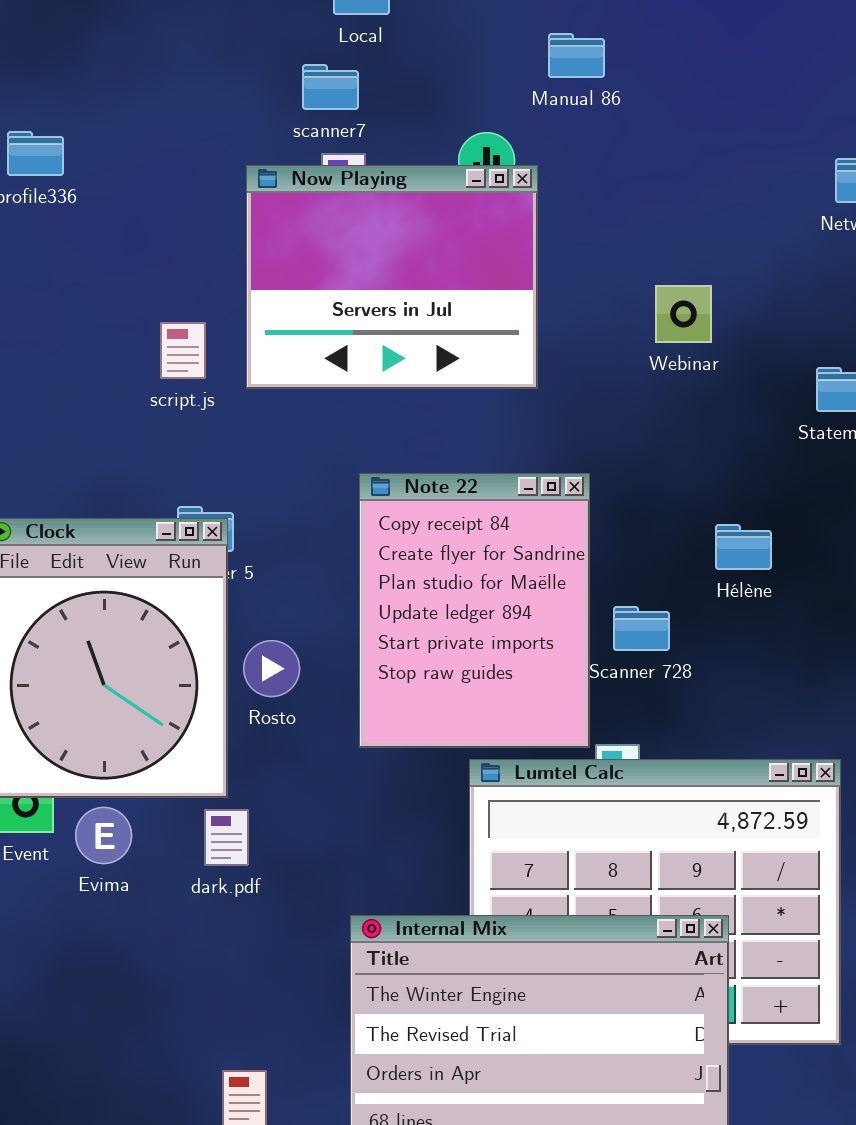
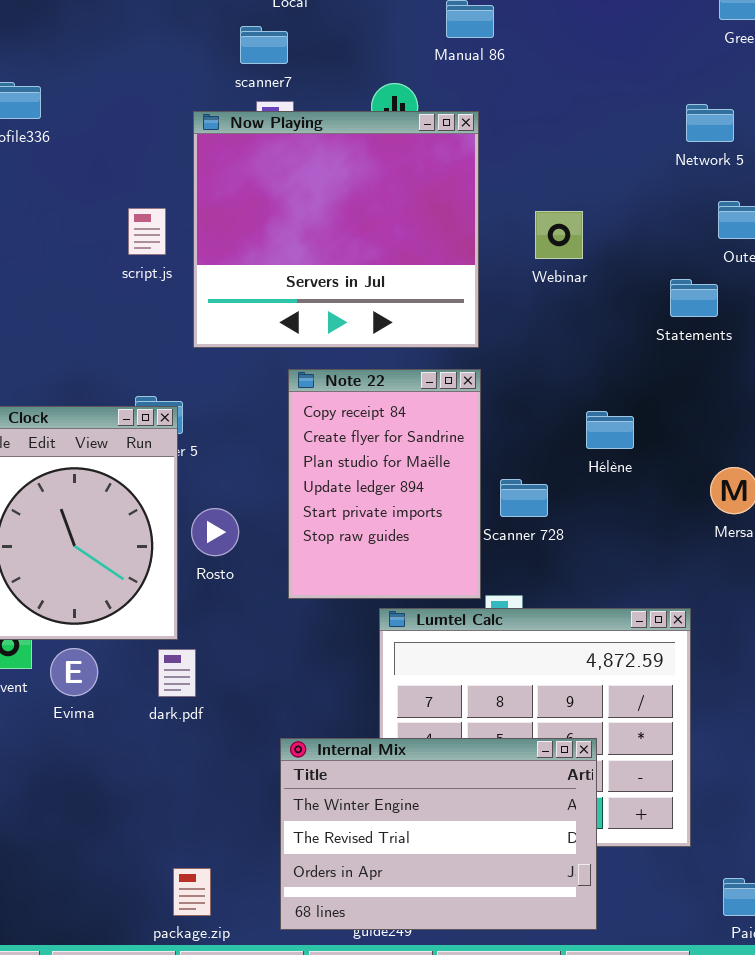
Now Playing: [246,165,538,389] -> [193,111,479,348], resized
script.js: [160,322,206,379] -> [128,208,166,255], moved

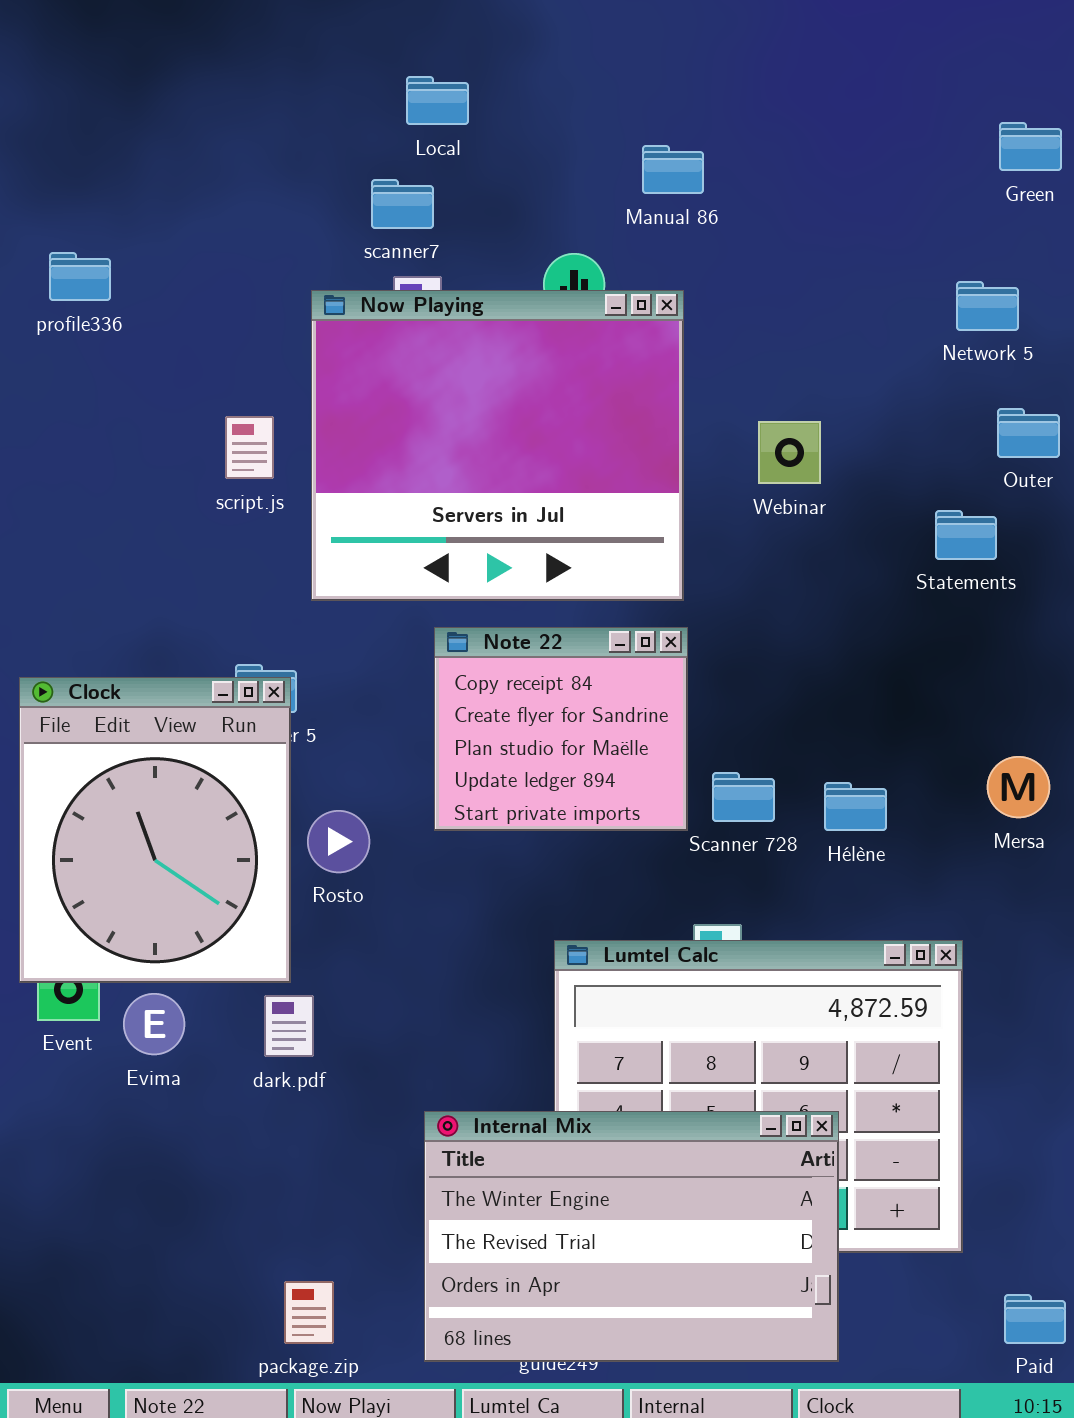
Note 22: [288,369,481,599] -> [434,627,688,831], resized
Hélène: [586,411,634,449] -> [824,782,887,831], moved

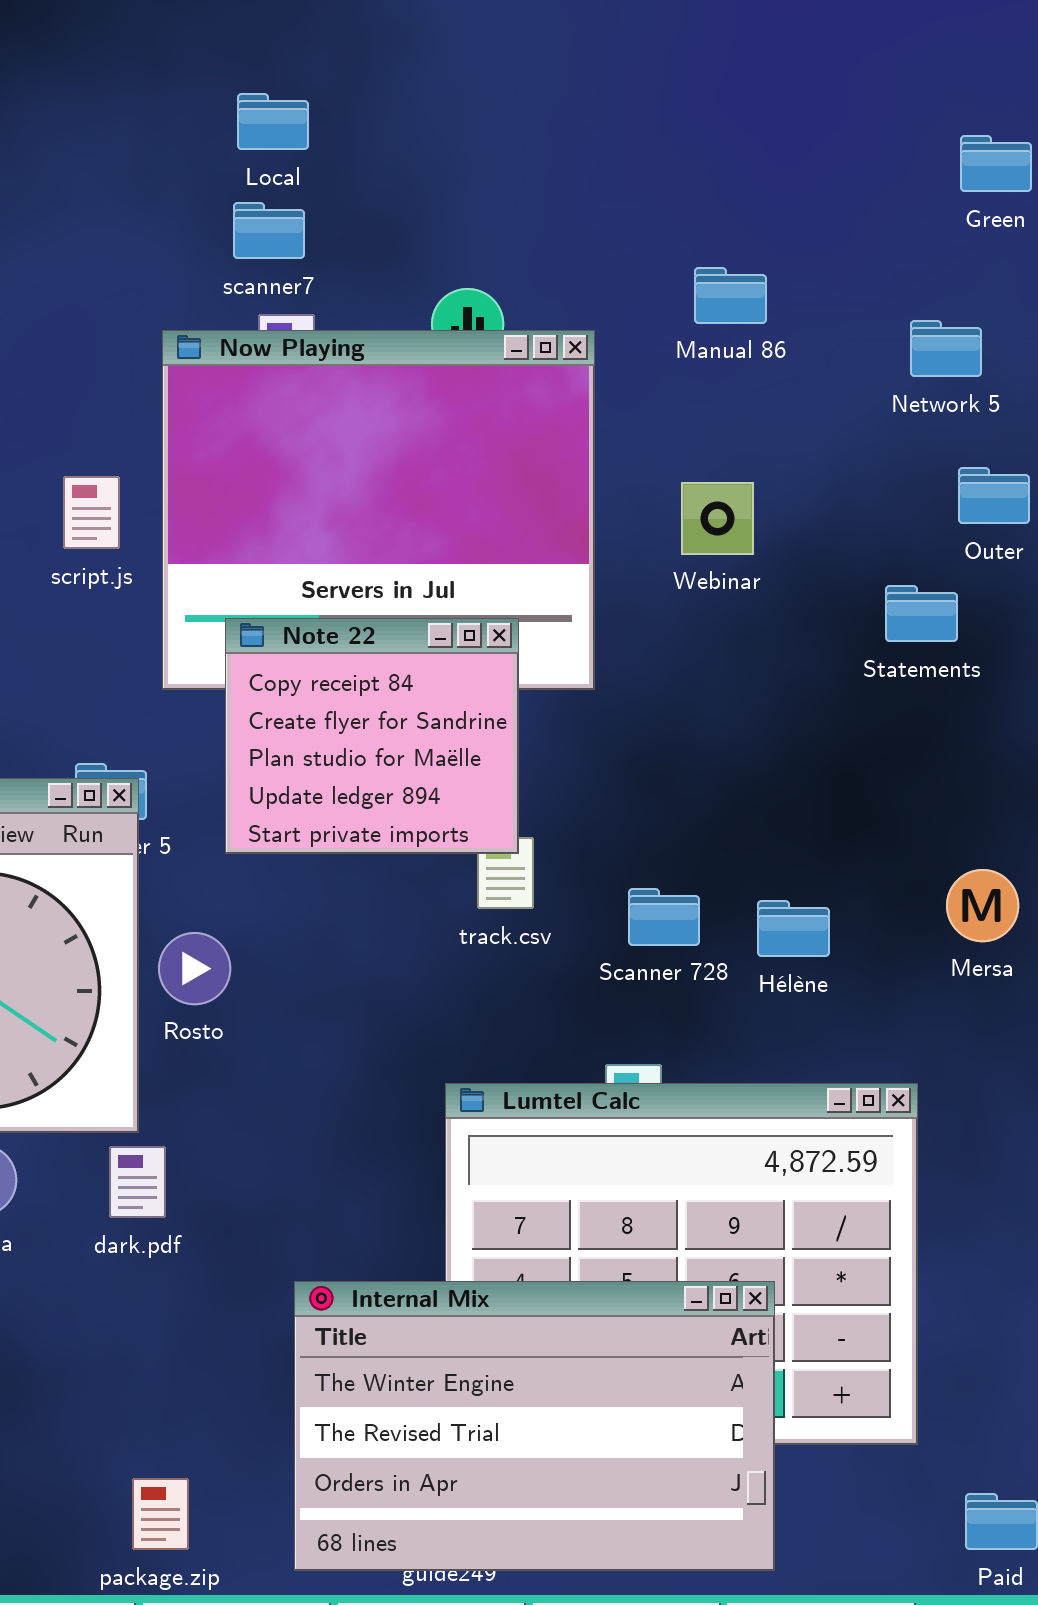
Local: [406,76,469,125] -> [237,93,309,150], moved
Manual 86: [642,145,704,194] -> [694,267,767,324], moved
Note 22: [434,627,688,831] -> [225,618,519,854], moved

